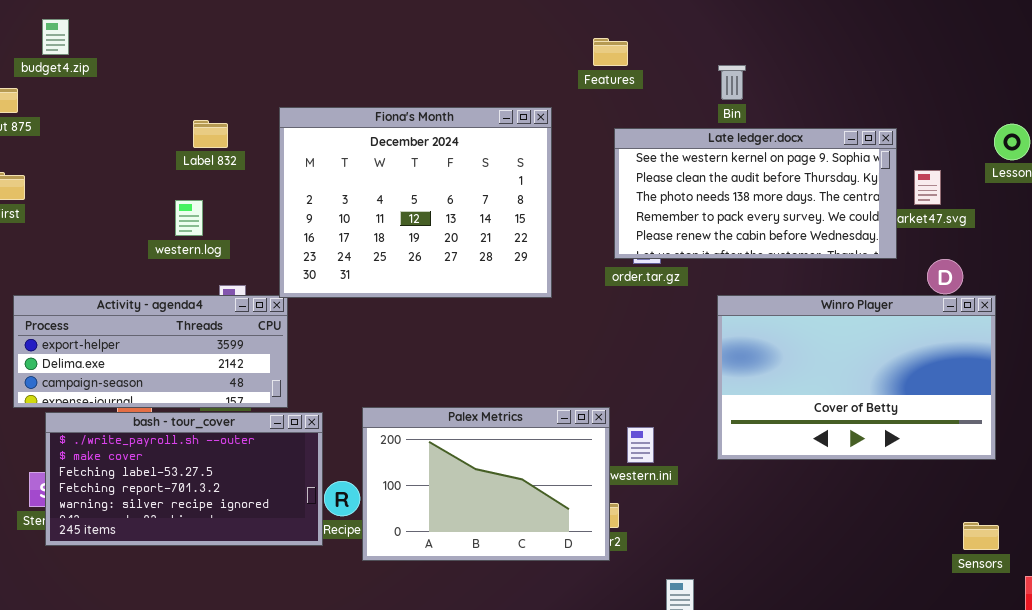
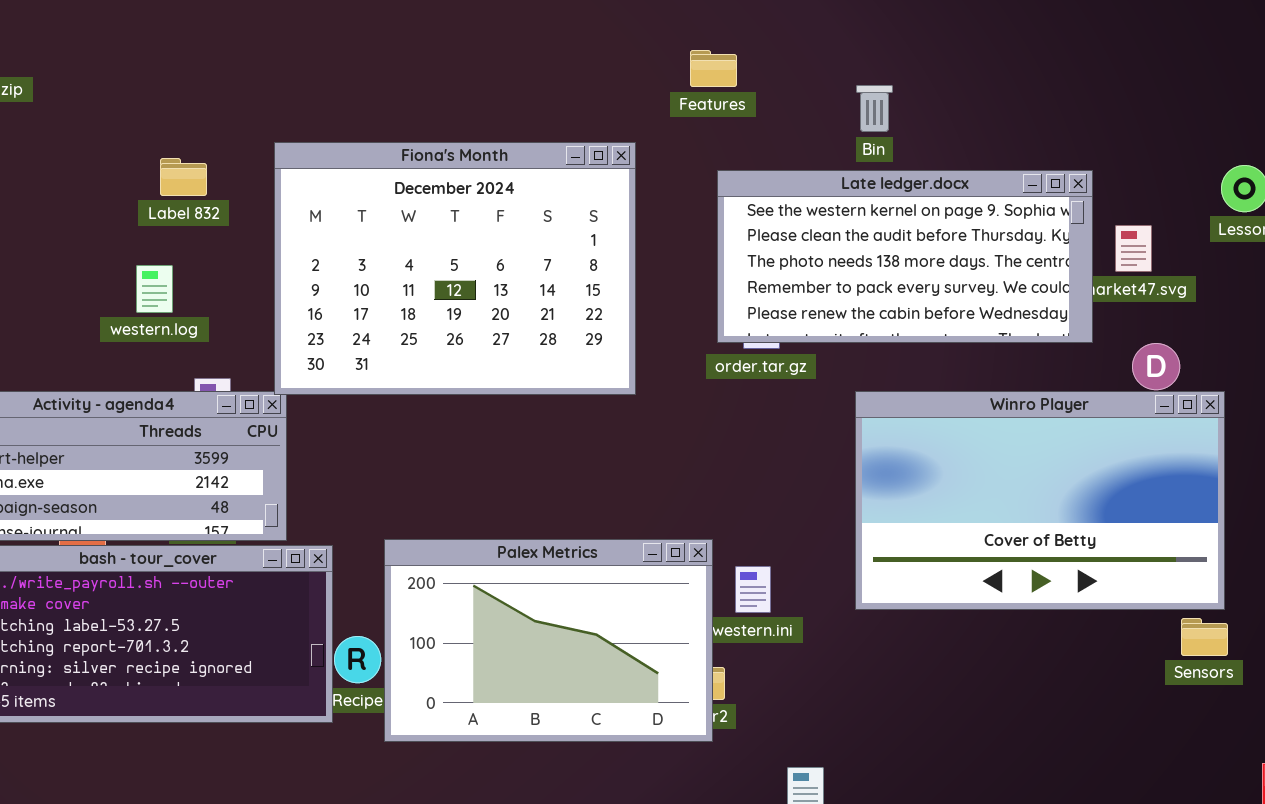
Sensors: [963,522,999,550] -> [1181,618,1228,656], moved

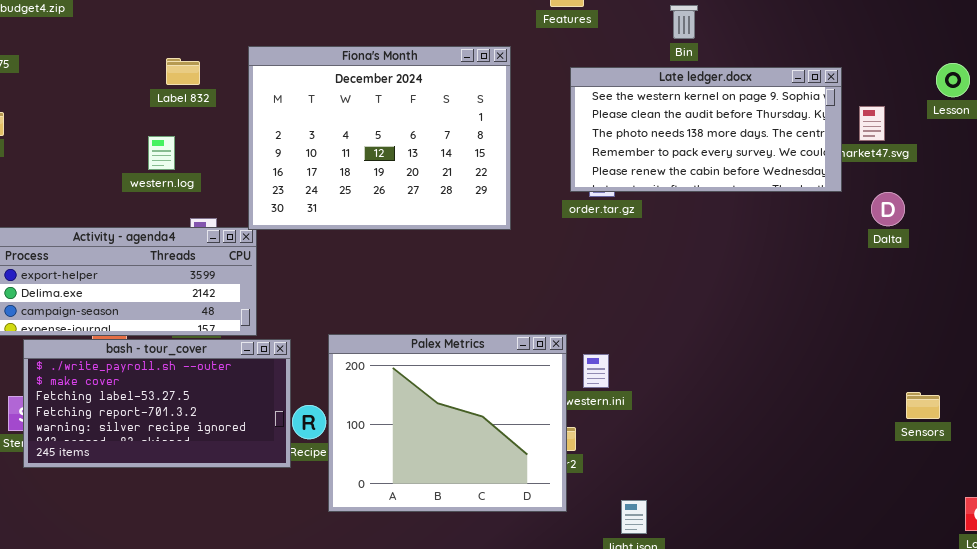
Winro Player: [855,391,1225,610] -> none, closed
Palex Metrics: [384,539,713,742] -> [328,334,567,512], resized

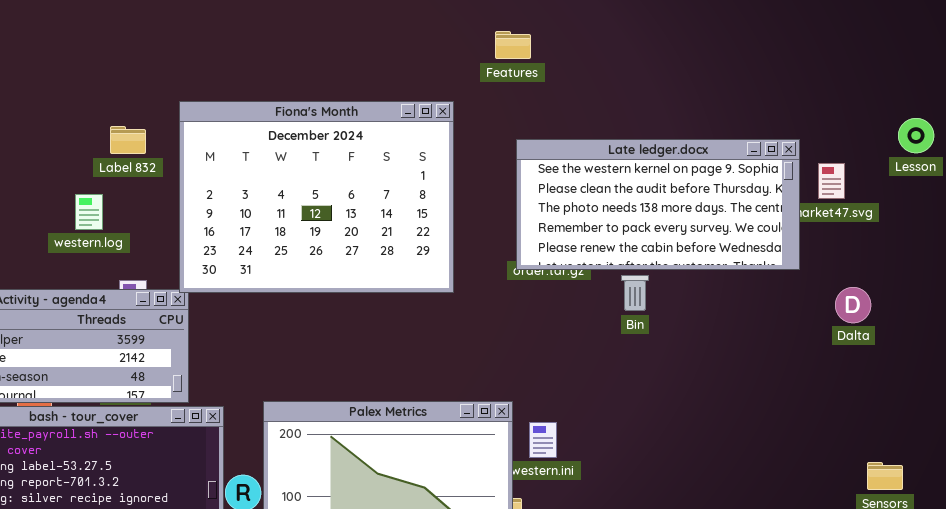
Bin: [670,5,698,39] -> [621,275,649,311], moved
Label 832: [166,58,200,85] -> [110,126,146,154], moved
Late ledger.docx: [570,67,842,192] -> [516,139,800,270], moved
Dalta: [871,192,905,226] -> [835,287,871,323], moved

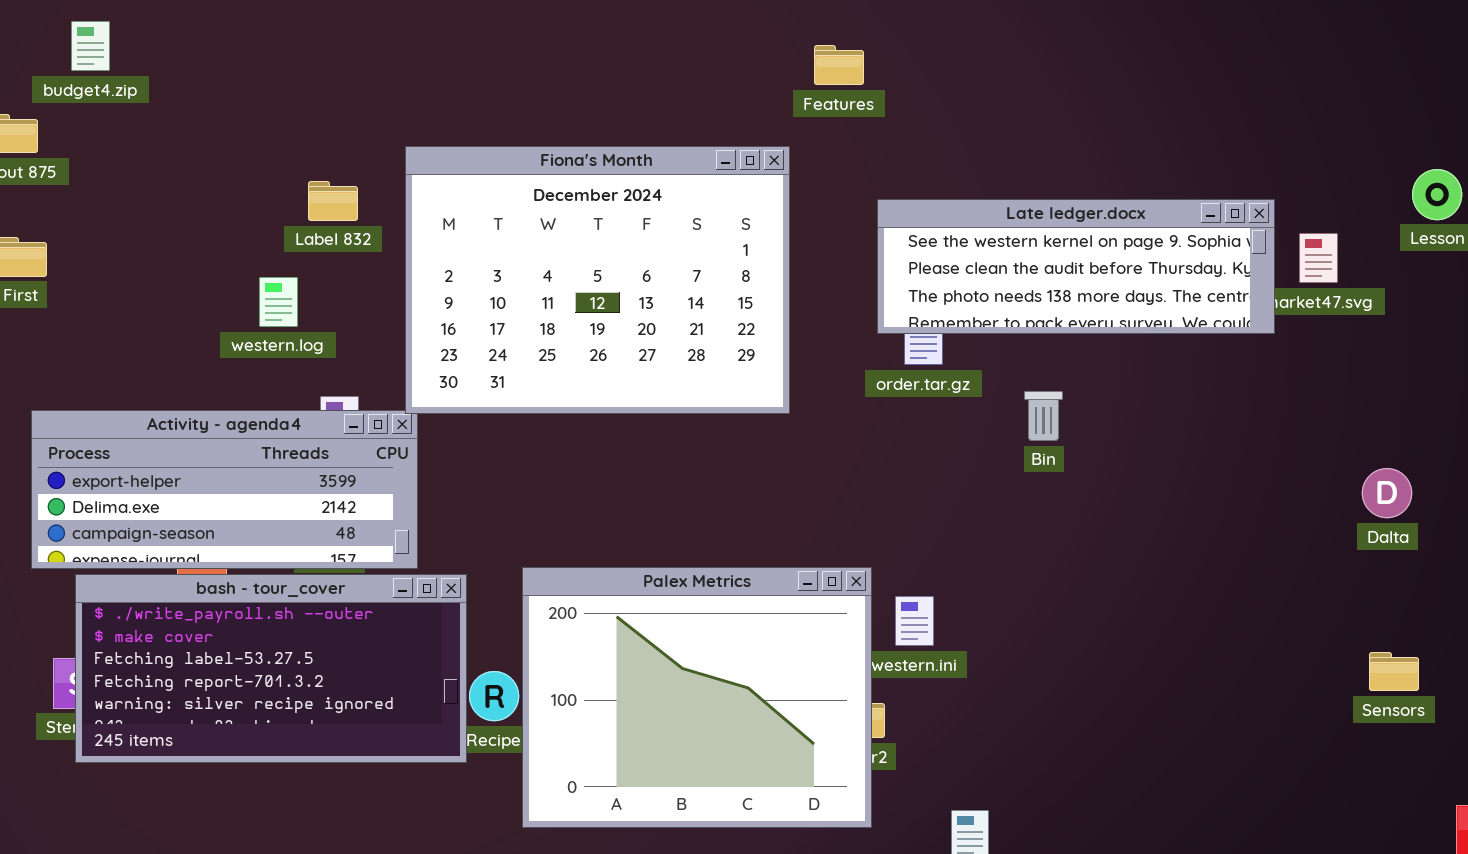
Features: [495,31,531,59] -> [814,45,864,85], moved
Late ledger.docx: [516,139,800,270] -> [877,199,1275,334], resized
Dalta: [835,287,871,323] -> [1362,468,1412,518], moved

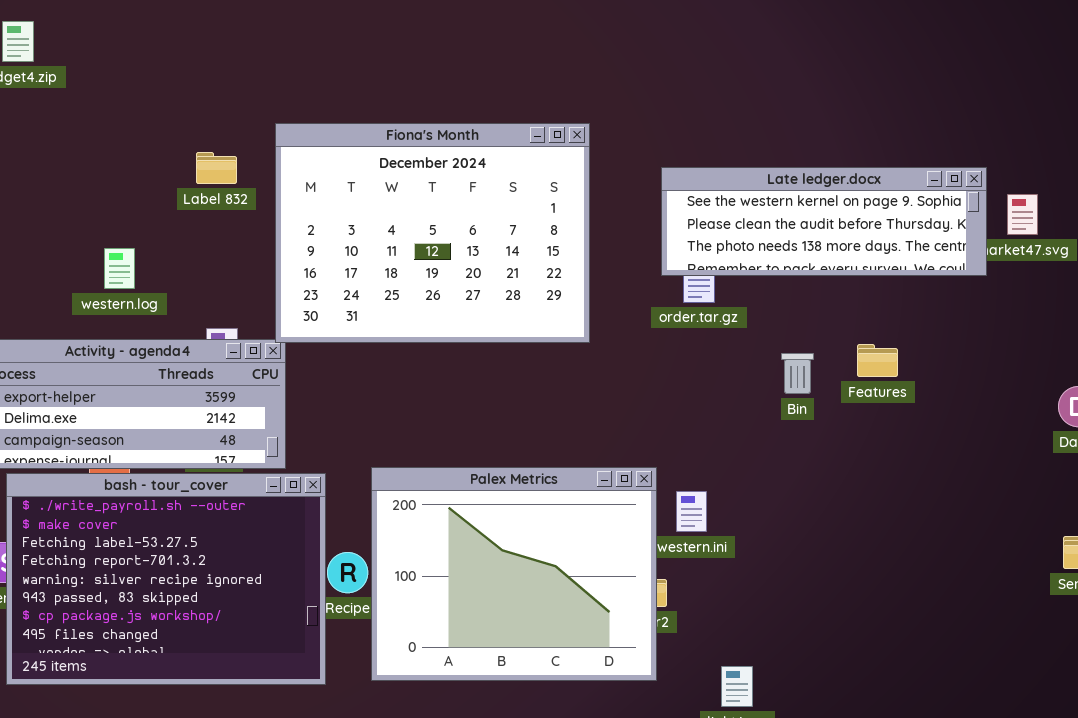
Features: [814,45,864,85] -> [857,344,898,377], moved
western.log: [259,277,298,327] -> [104,248,135,289], moved
Bin: [1024,391,1063,441] -> [781,353,814,394], moved
bash - tour_cover: [75,574,467,763] -> [6,473,326,685], resized

